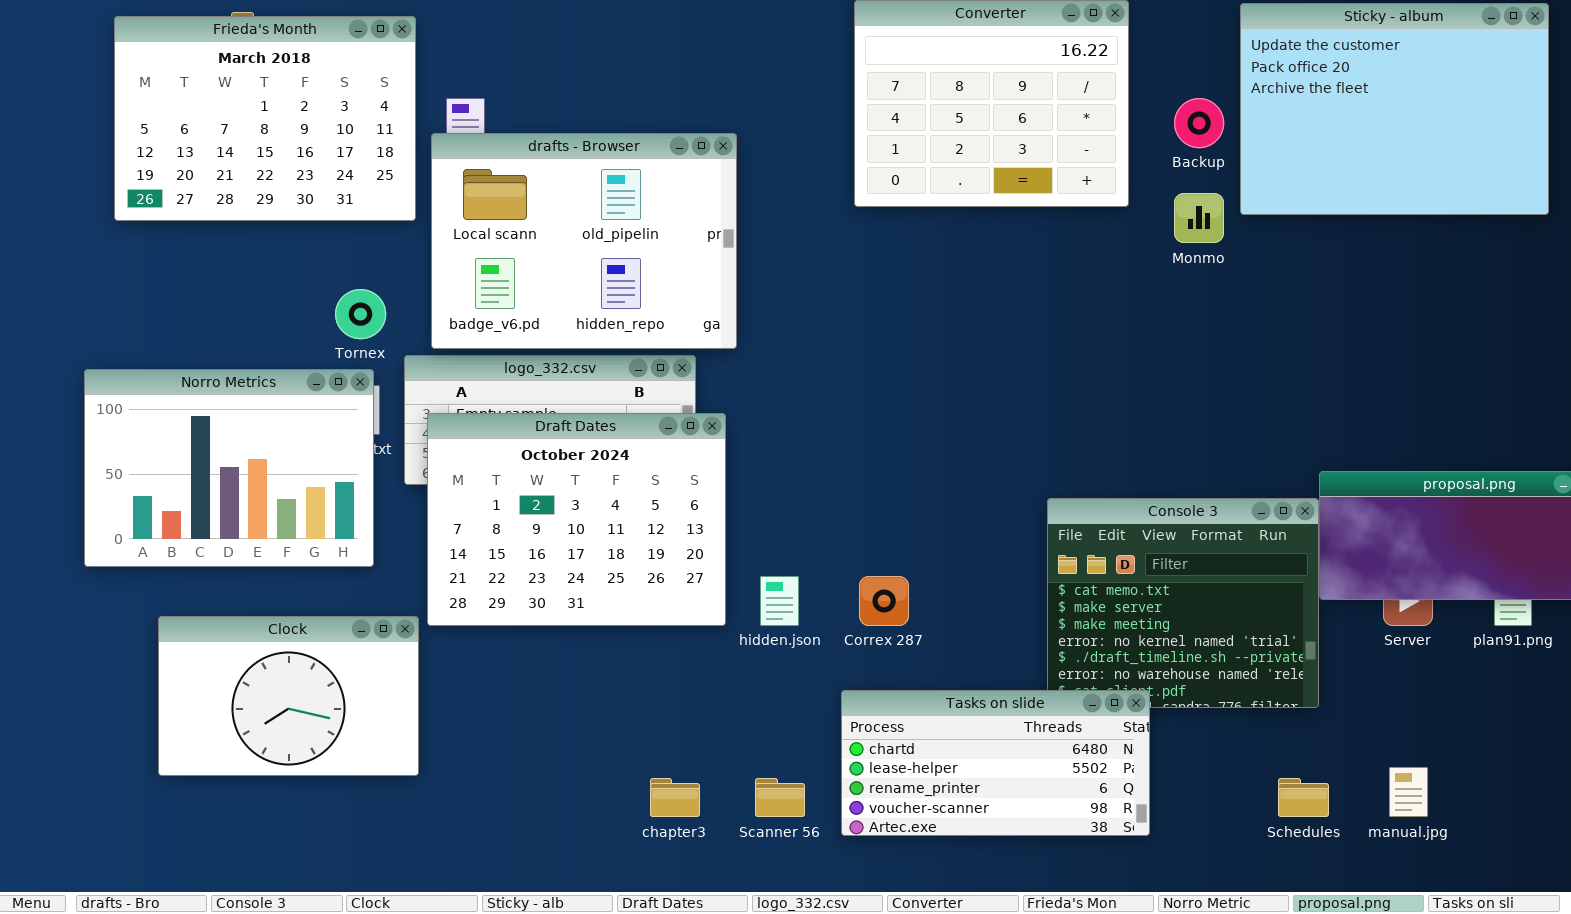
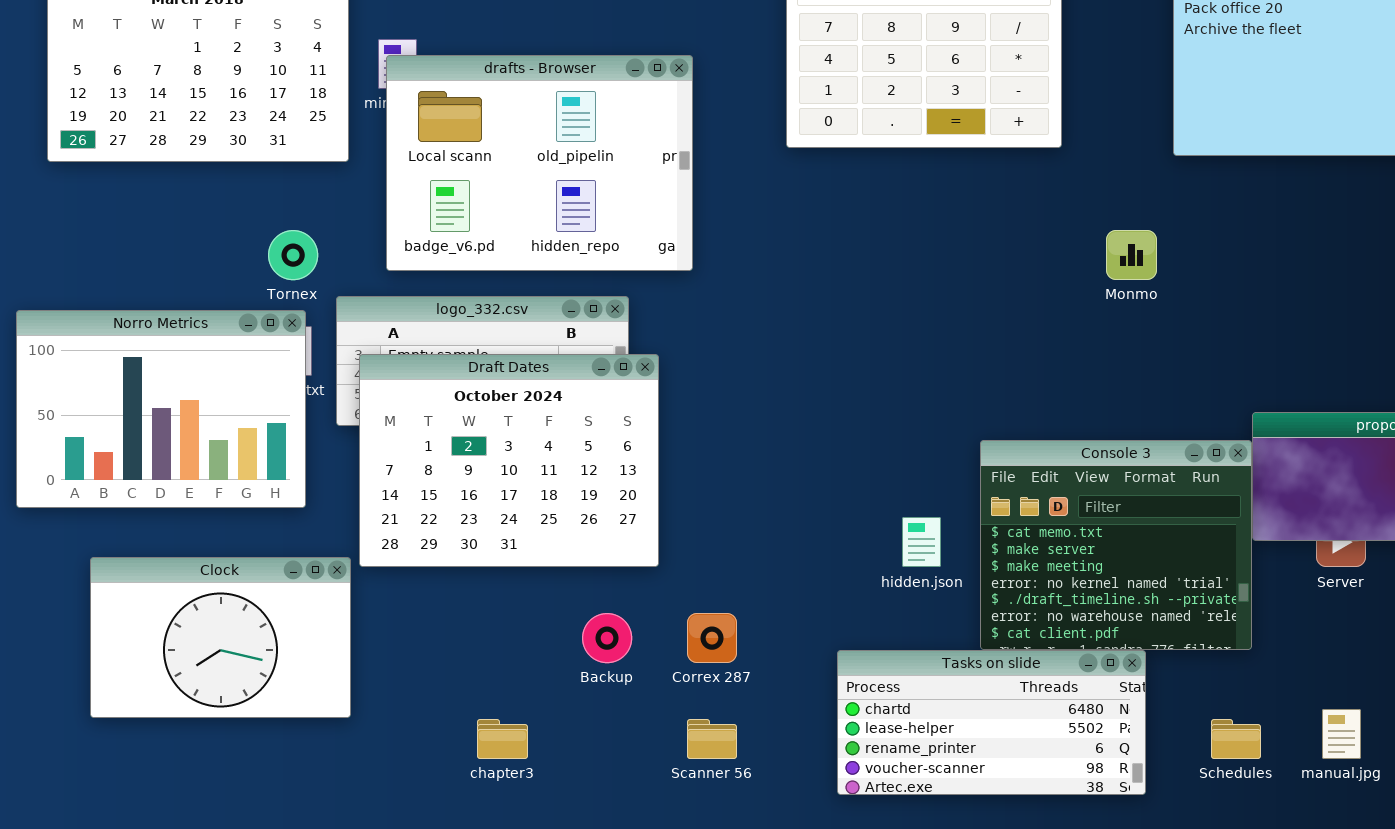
Backup: [1174,98,1224,148] -> [582,613,632,663], moved
drafts - Browser: [431,133,737,349] -> [386,55,693,271], moved
Monmo: [1174,193,1224,243] -> [1106,230,1157,280], moved
hidden.json: [760,576,799,626] -> [902,517,941,567], moved
Correx 287: [859,576,909,626] -> [687,613,737,663], moved
Tasks on slide: [841,690,1150,836] -> [837,650,1146,795], moved
chapter3: [650,778,700,817] -> [477,719,528,759], moved

